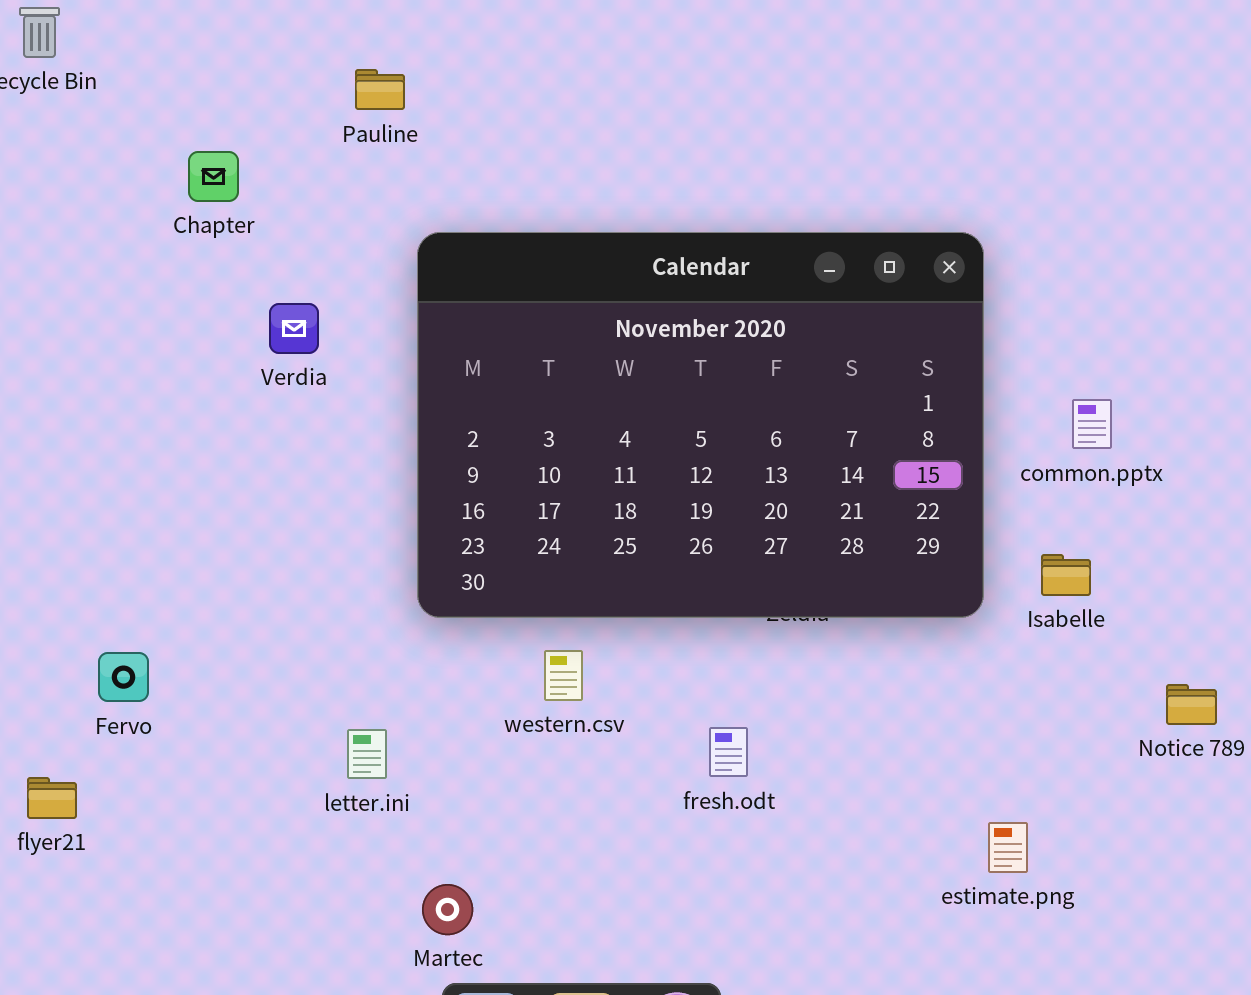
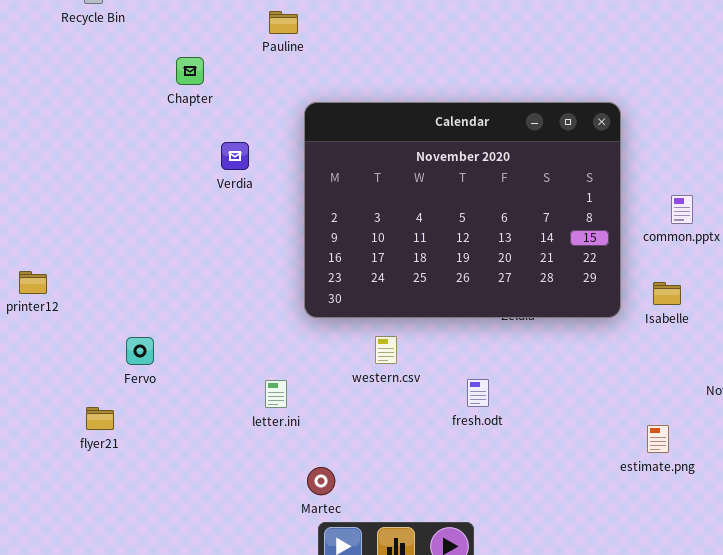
estimate.png: [988,822,1028,873] -> [647,425,669,453], moved

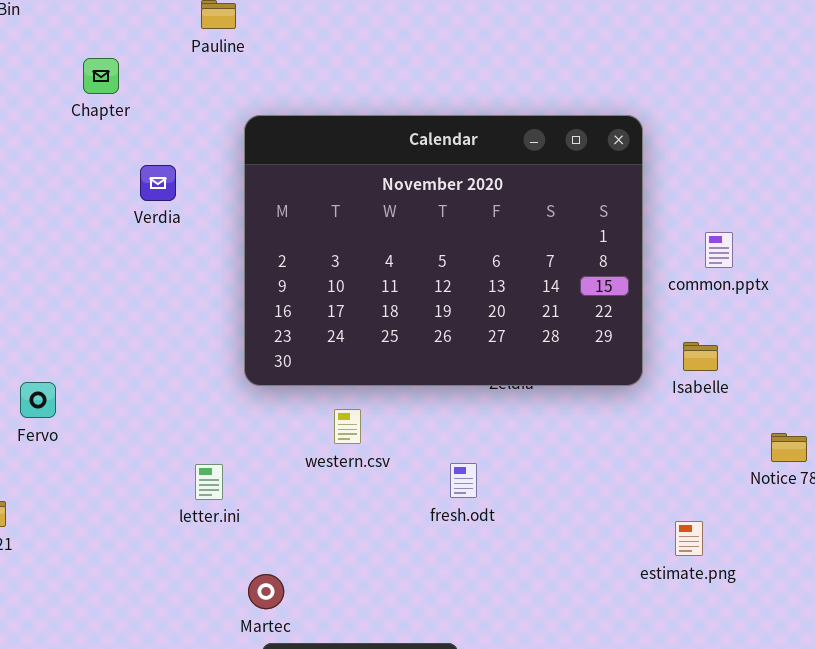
Fervo: [126,337,154,365] -> [20,382,56,418], moved

